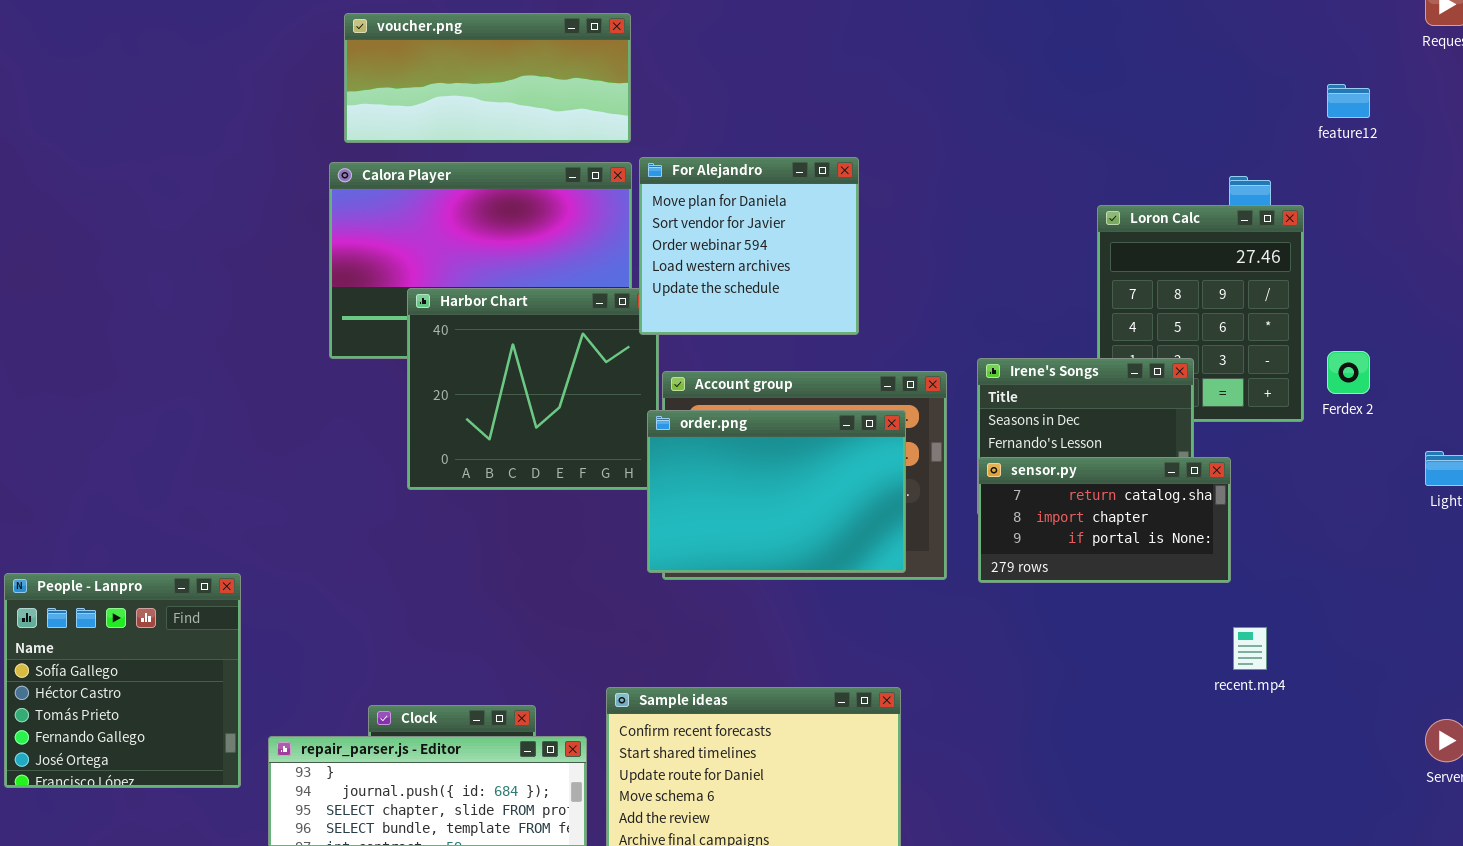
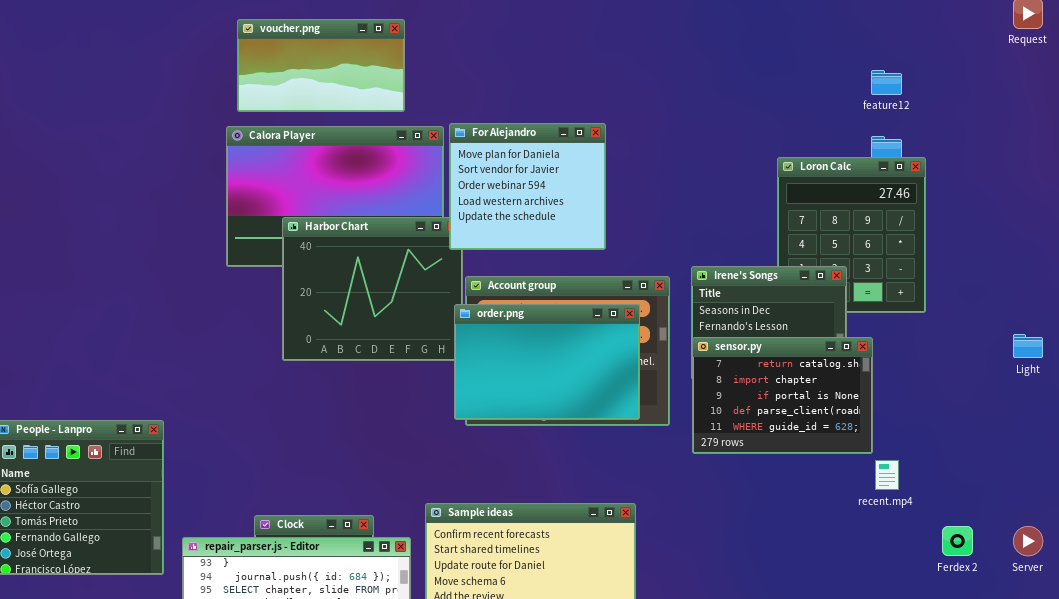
voucher.png: [344,13,631,143] -> [237,19,405,112], resized
feature12: [1327,84,1370,118] -> [871,70,902,95], moved
Ferdex 2: [1327,351,1370,394] -> [942,526,973,556], moved
sensor.py: [978,457,1231,583] -> [692,337,873,454], resized

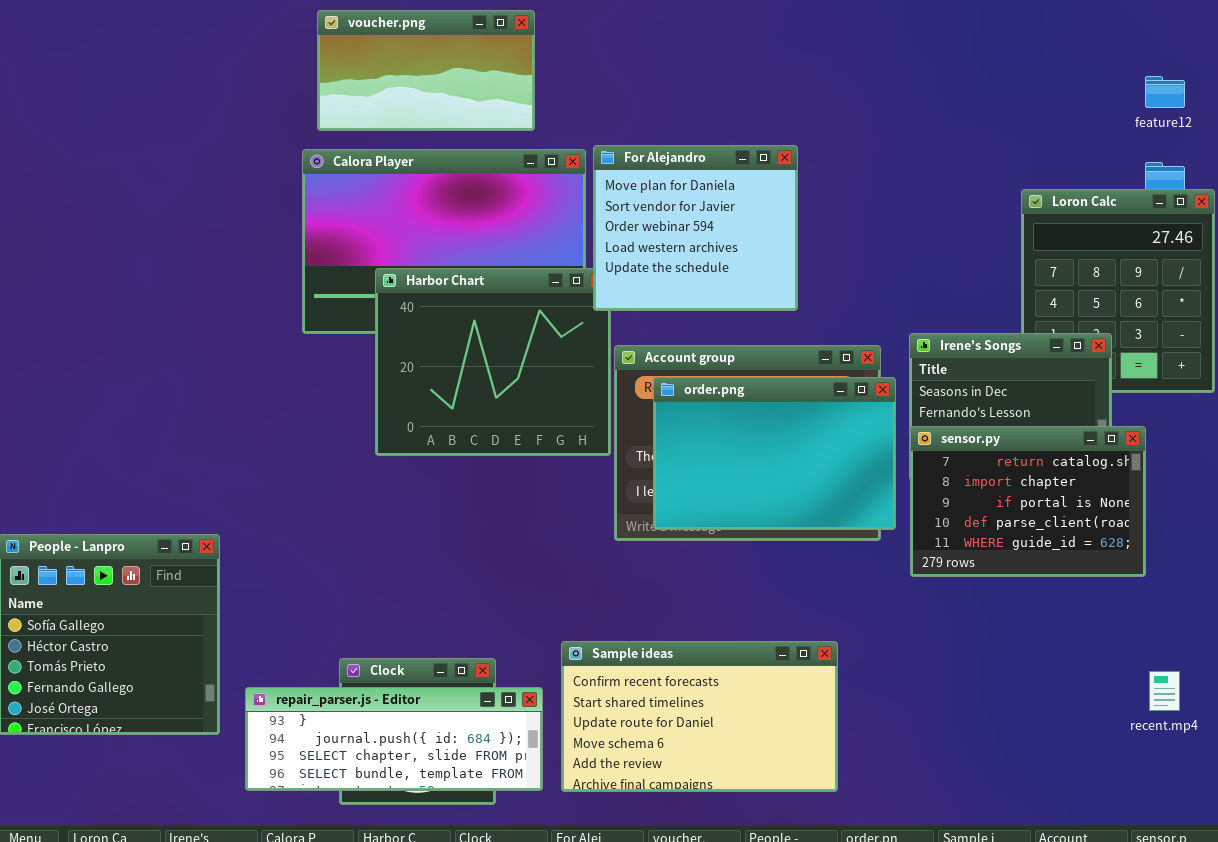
order.png: [454,304,640,420] -> [653,377,896,530], moved
recent.mp4: [875,460,899,490] -> [1149,671,1180,711], moved

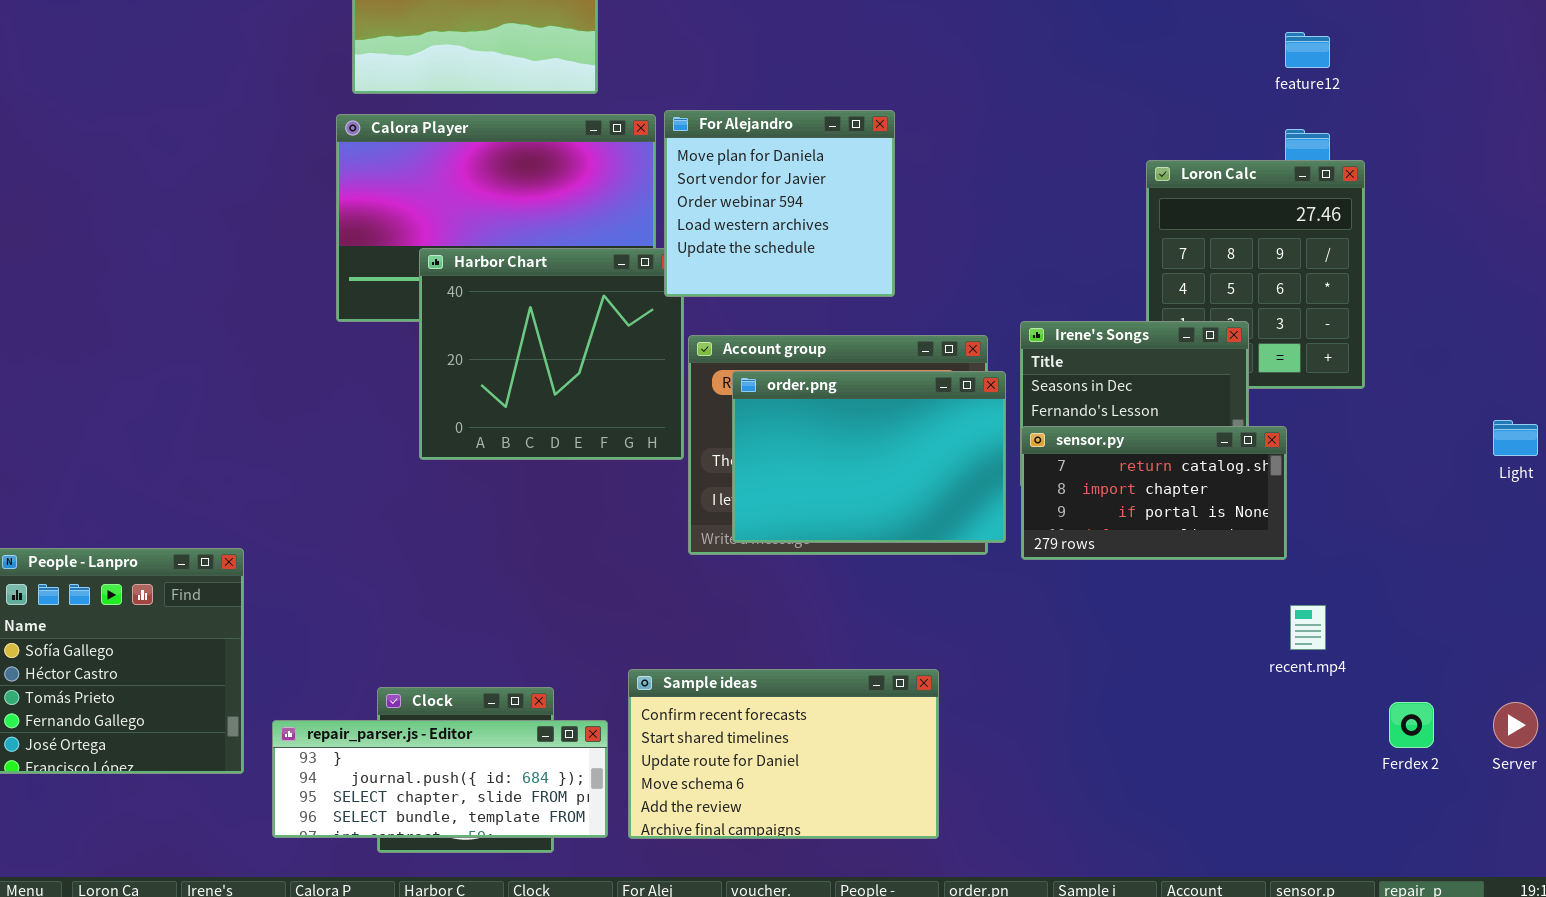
sensor.py: [910,426,1146,577] -> [1021,426,1287,560], resized
recent.mp4: [1149,671,1180,711] -> [1290,605,1326,650], moved

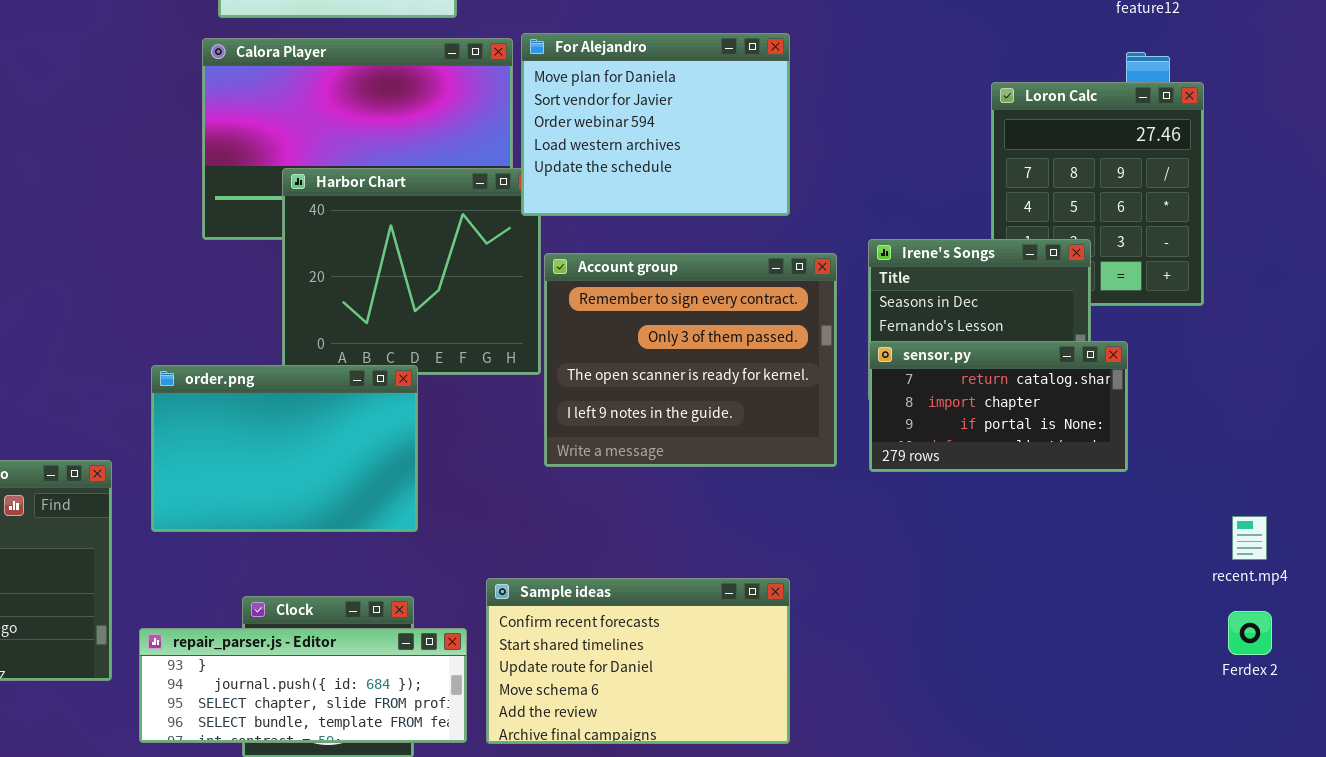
For Alejandro: [664,110,895,297] -> [521,33,790,216], resized
order.png: [732,371,1006,543] -> [151,365,418,532], moved
recent.mp4: [1290,605,1326,650] -> [1232,516,1267,560], moved

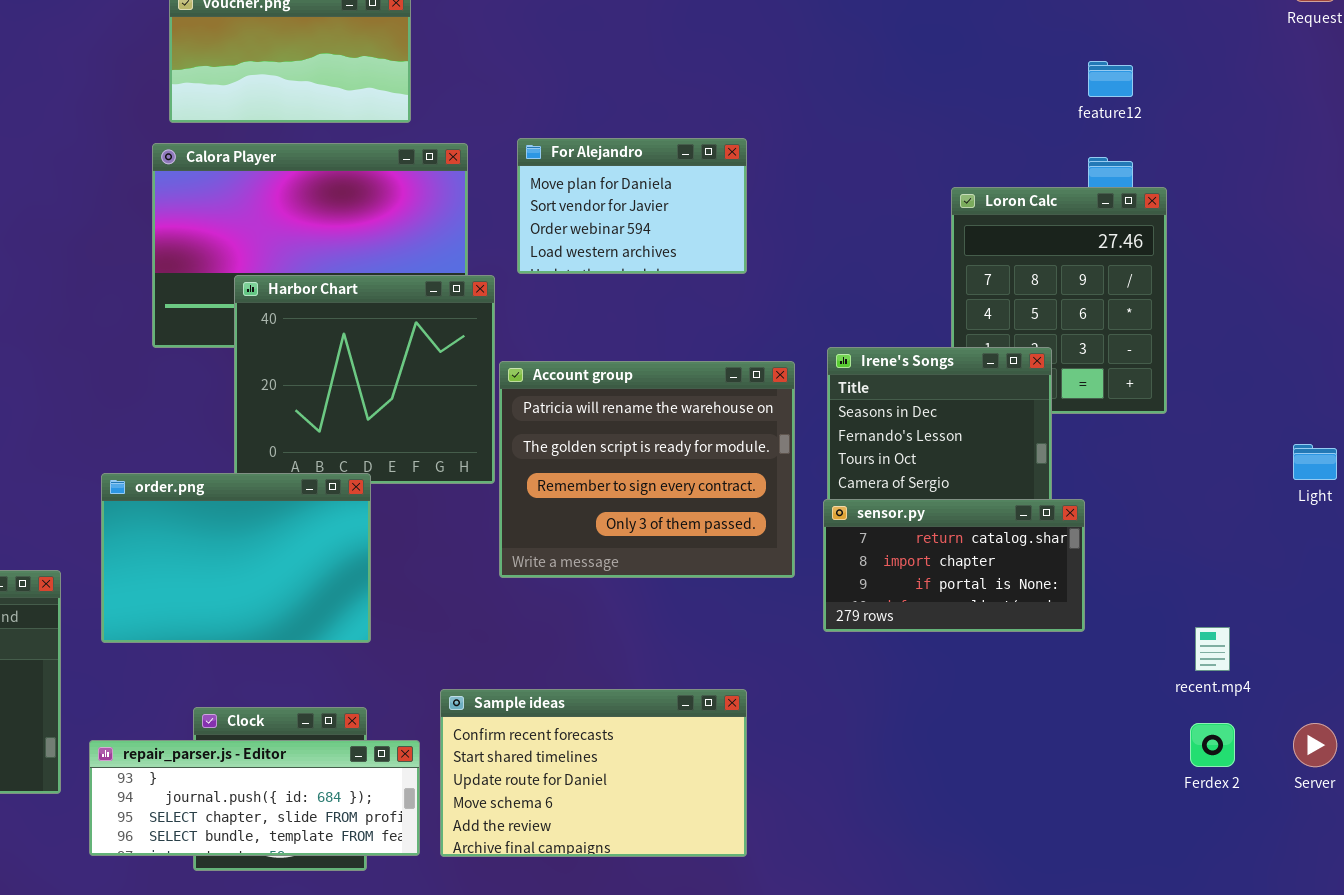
For Alejandro: [521,33,790,216] -> [517,138,747,274], resized
Account group: [544,253,837,467] -> [499,361,795,578], scrolled up 2 rows
sensor.py: [869,341,1128,472] -> [823,499,1085,632], moved

